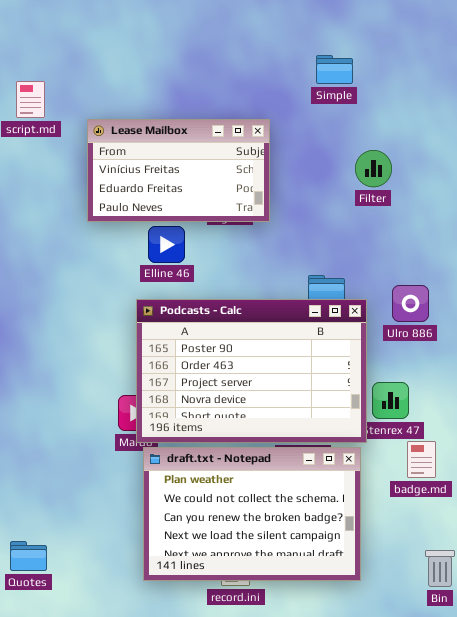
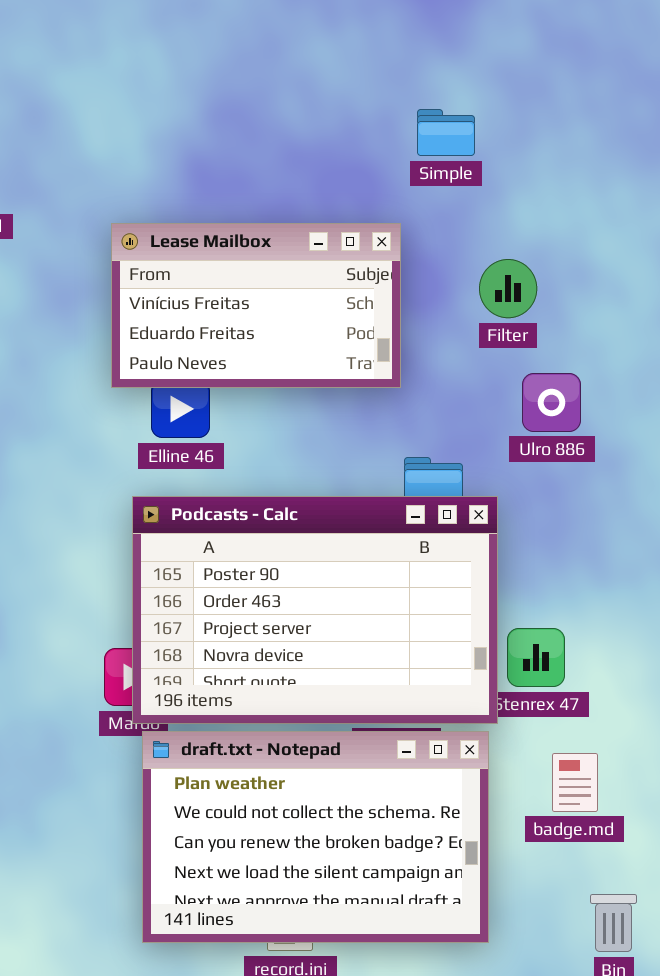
Lease Mailbox: [87,119,270,222] -> [111,223,401,388], moved
Ulro 886: [392,285,429,322] -> [522,373,581,432], moved
badge.md: [407,441,436,478] -> [552,753,598,812], moved

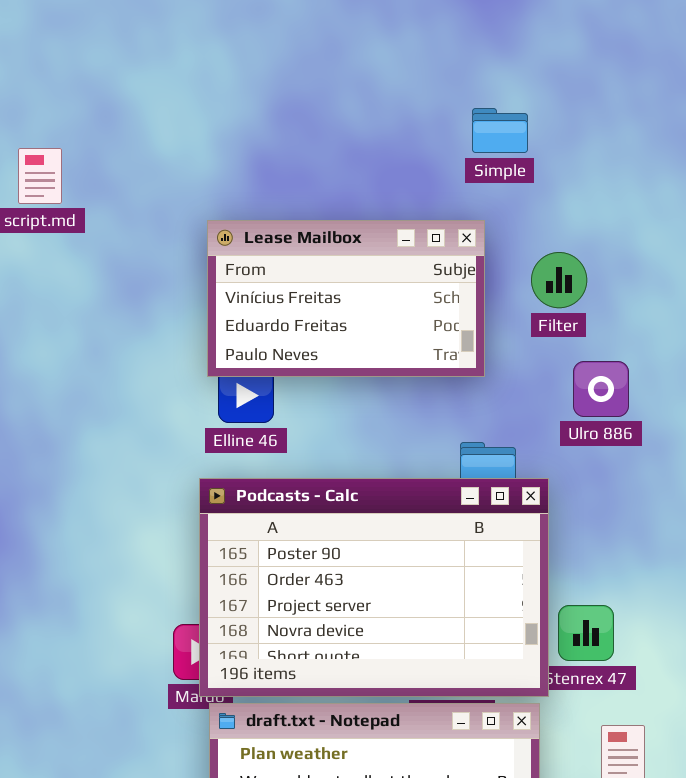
Lease Mailbox: [111,223,401,388] -> [207,220,485,377], moved

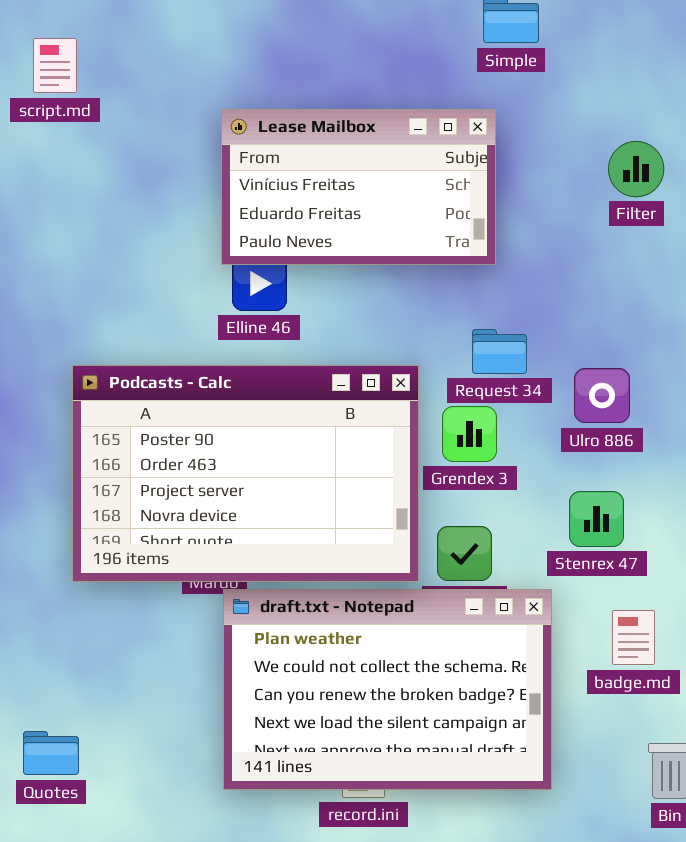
Filter: [531,252,587,308] -> [608,141,664,197], moved
Ulro 886: [573,361,629,417] -> [574,368,630,423], moved
Podcasts - Calc: [199,478,549,697] -> [72,365,419,582], moved

